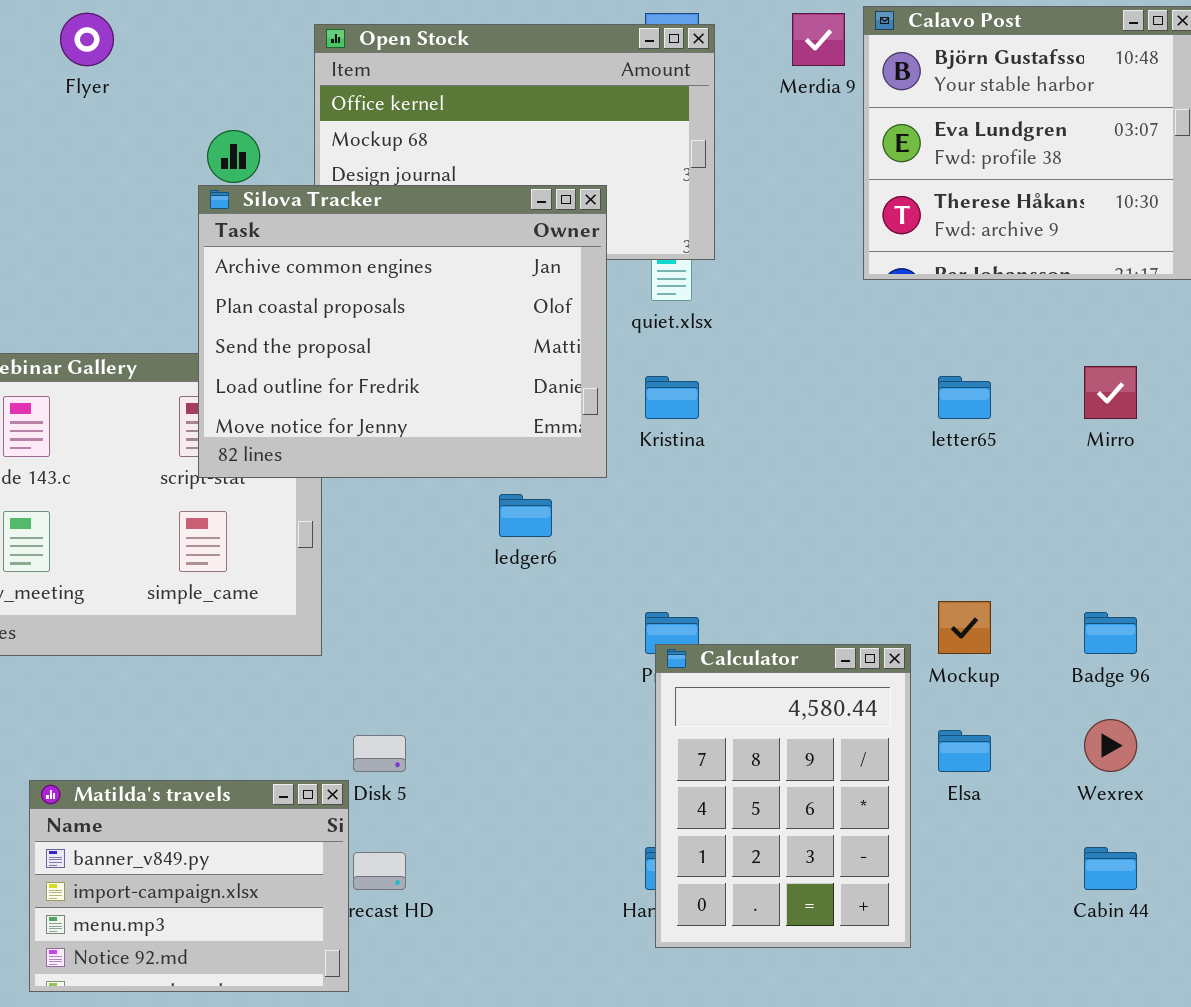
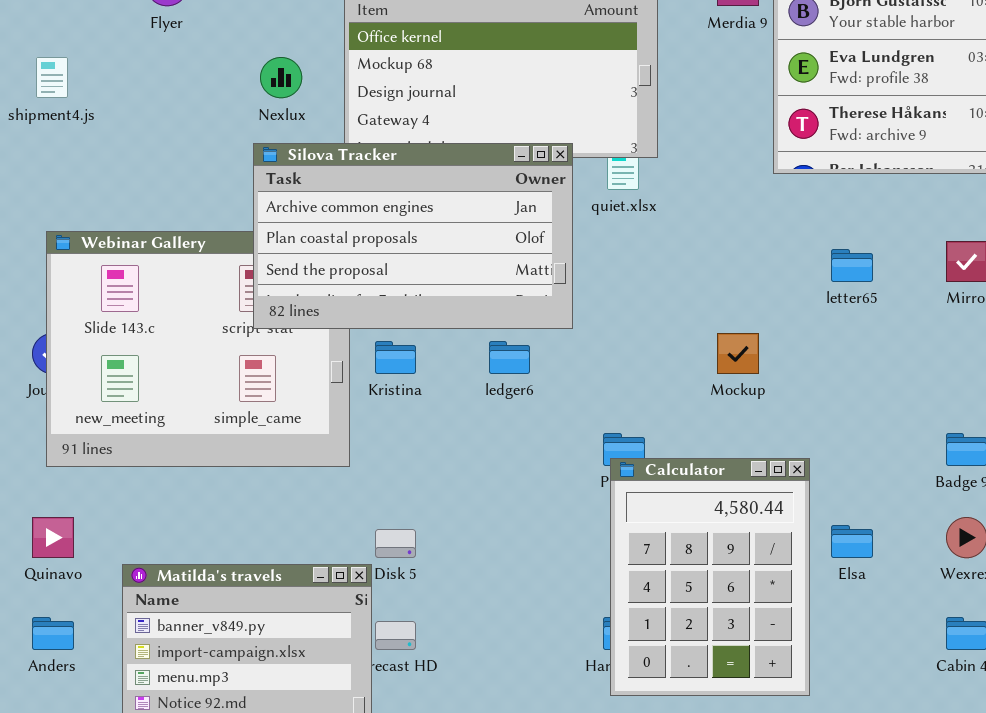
Silova Tracker: [198,185,607,478] -> [253,143,573,329], resized
Kristina: [645,376,699,419] -> [375,341,416,374], moved
Mockup: [938,601,991,654] -> [717,333,759,374], moved

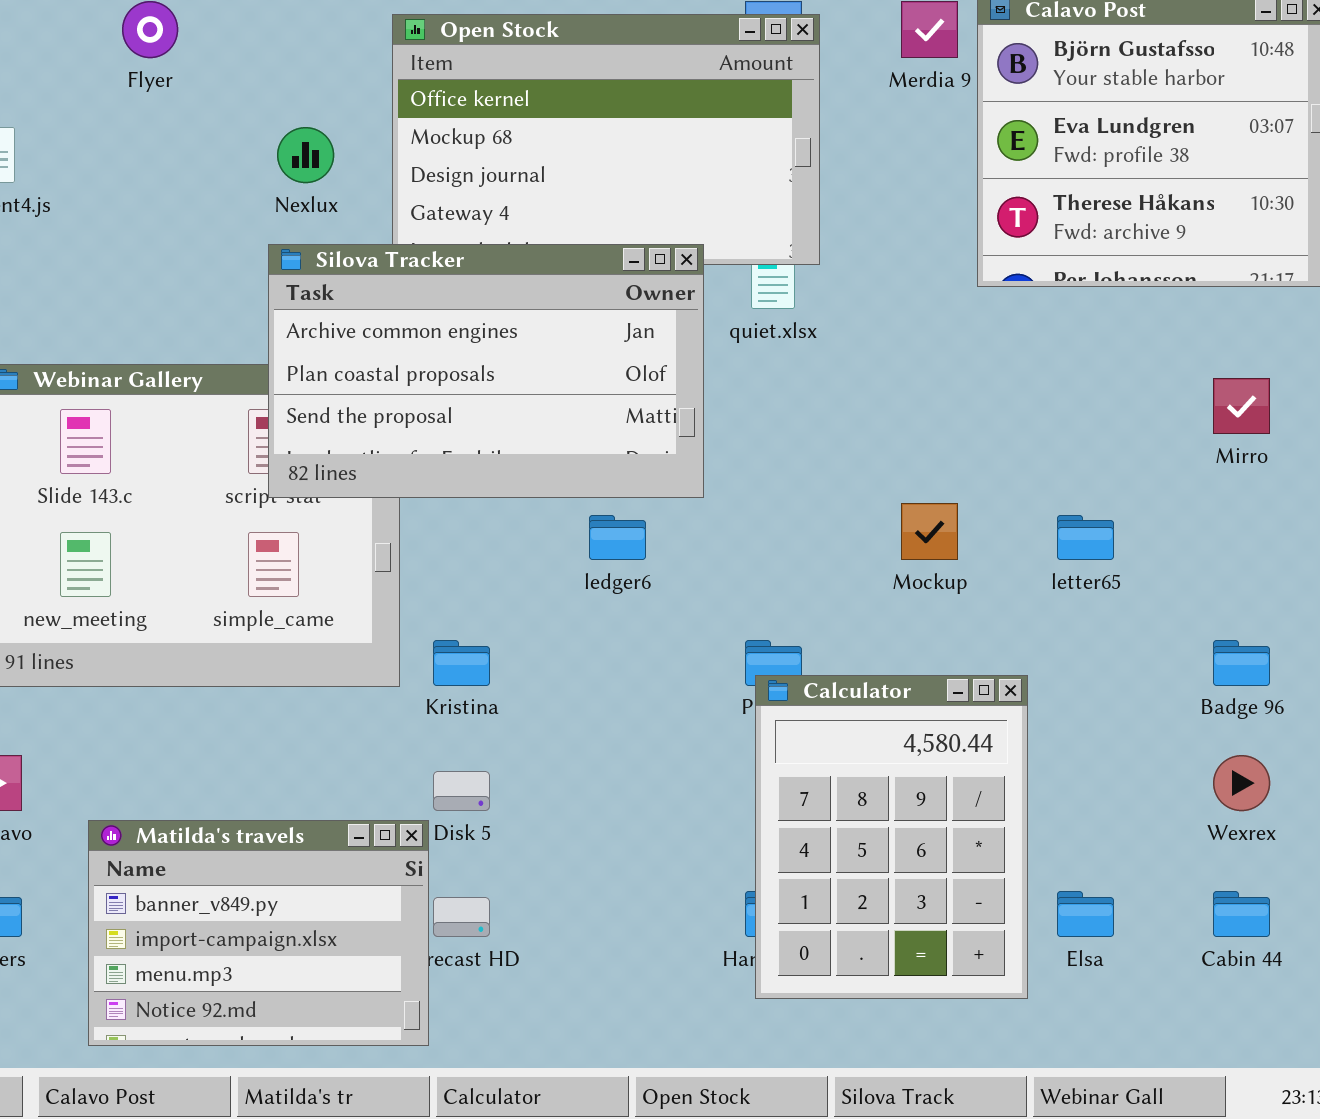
letter65: [831,249,873,282] -> [1057,515,1114,560], moved
Kristina: [375,341,416,374] -> [433,640,490,686], moved
Elsa: [831,525,873,558] -> [1057,891,1114,937], moved

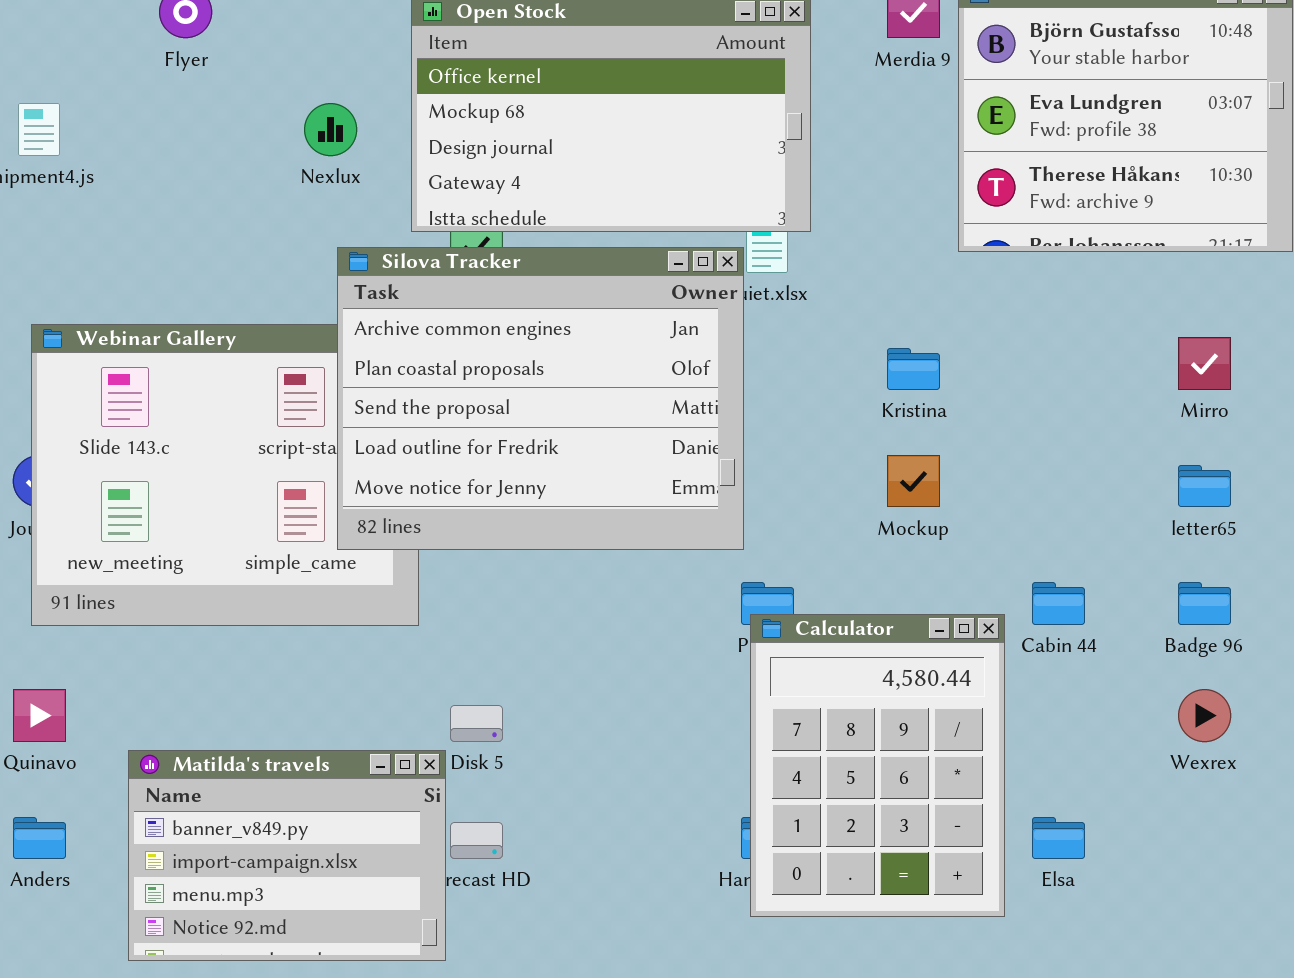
Silova Tracker: [268,244,704,498] -> [337,247,744,550], moved, resized
letter65: [1057,515,1114,560] -> [1178,465,1231,507], moved
Kristina: [433,640,490,686] -> [887,348,940,390], moved
Cabin 44: [1213,891,1270,937] -> [1032,582,1085,625], moved

